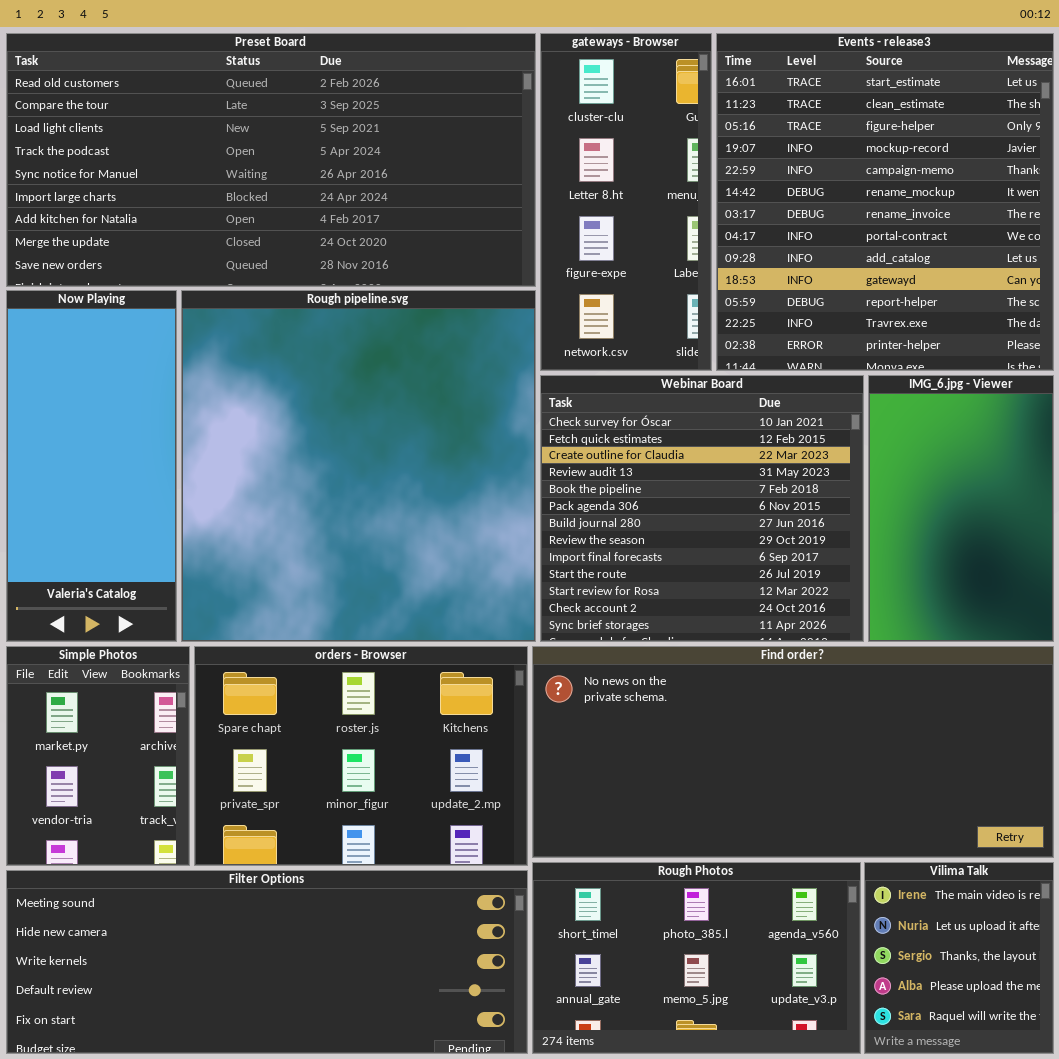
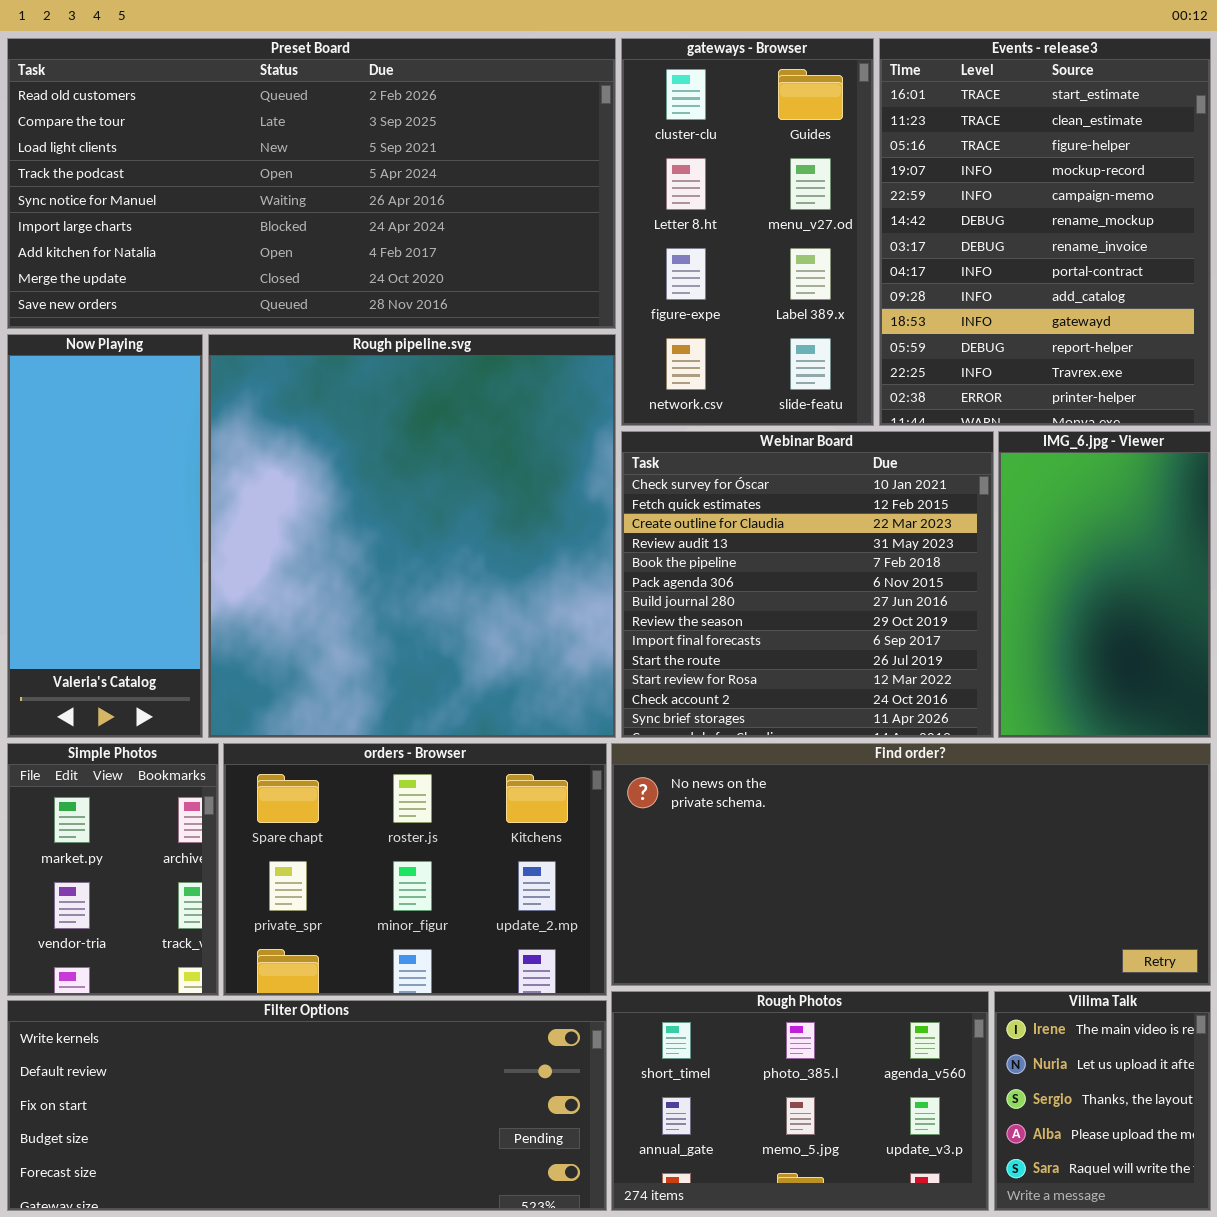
gateways - Browser: [540,33,712,371] -> [621,38,874,426], resized
Events - release3: [716,33,1054,371] -> [879,38,1211,426], resized
Filter Options: [6,870,528,1054] -> [7,1000,607,1211], scrolled down 2 rows

